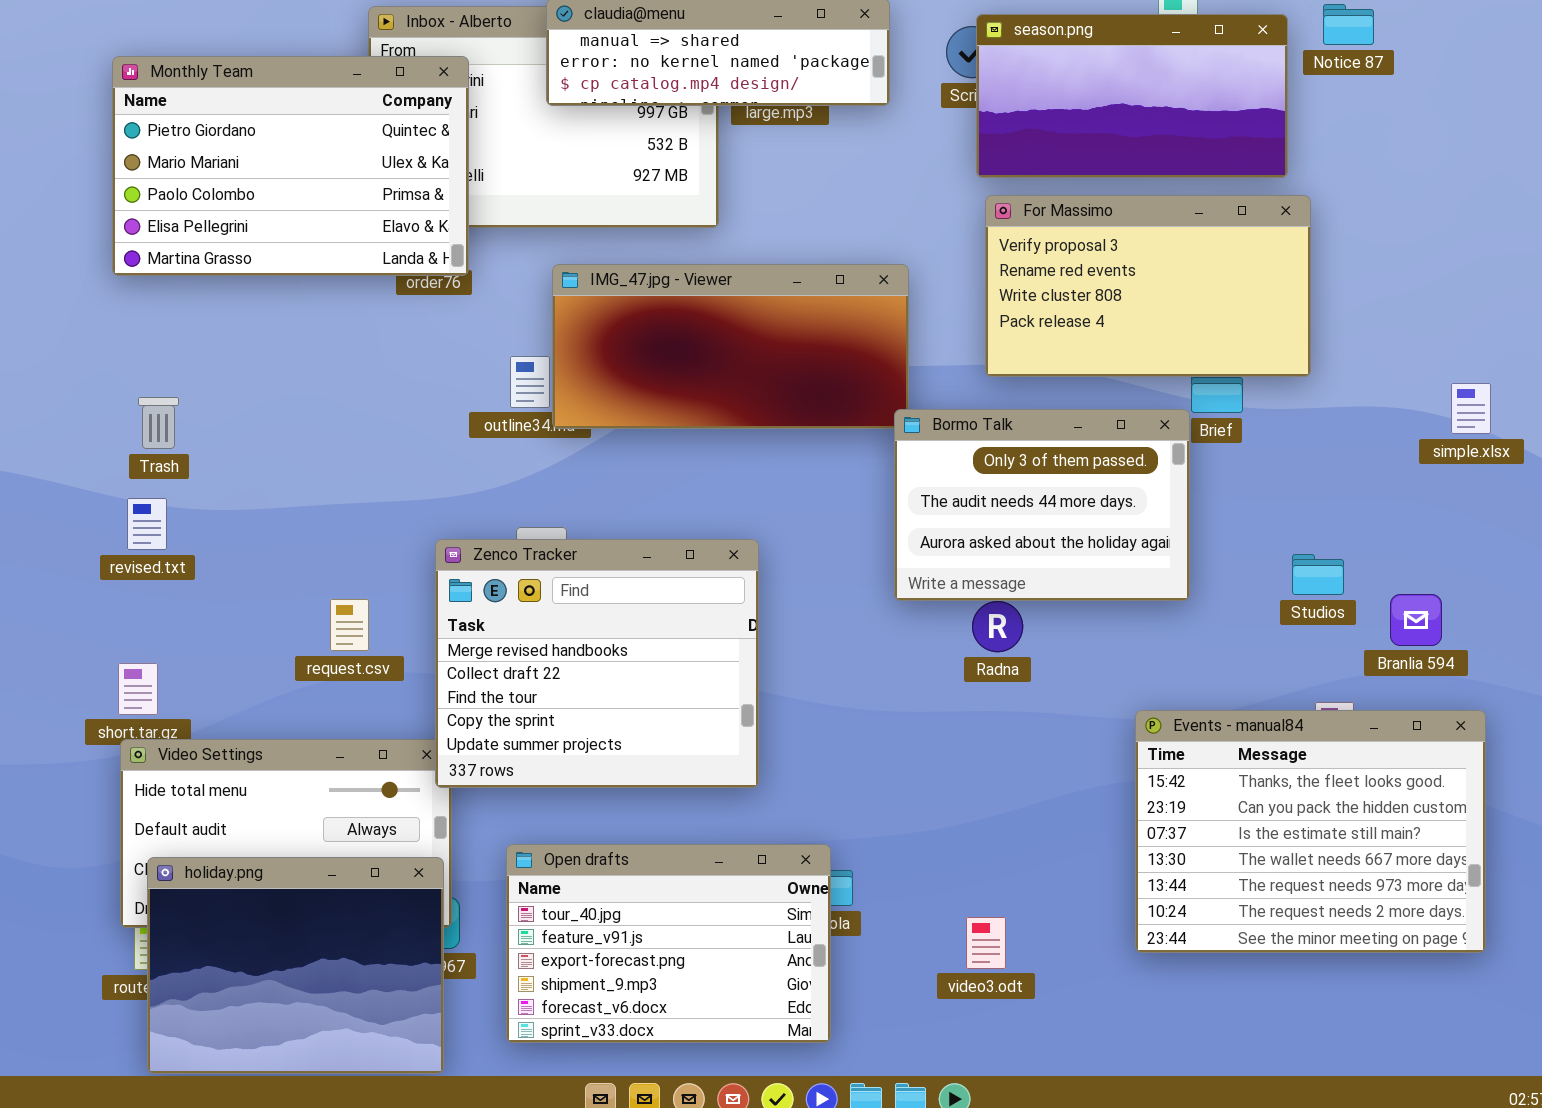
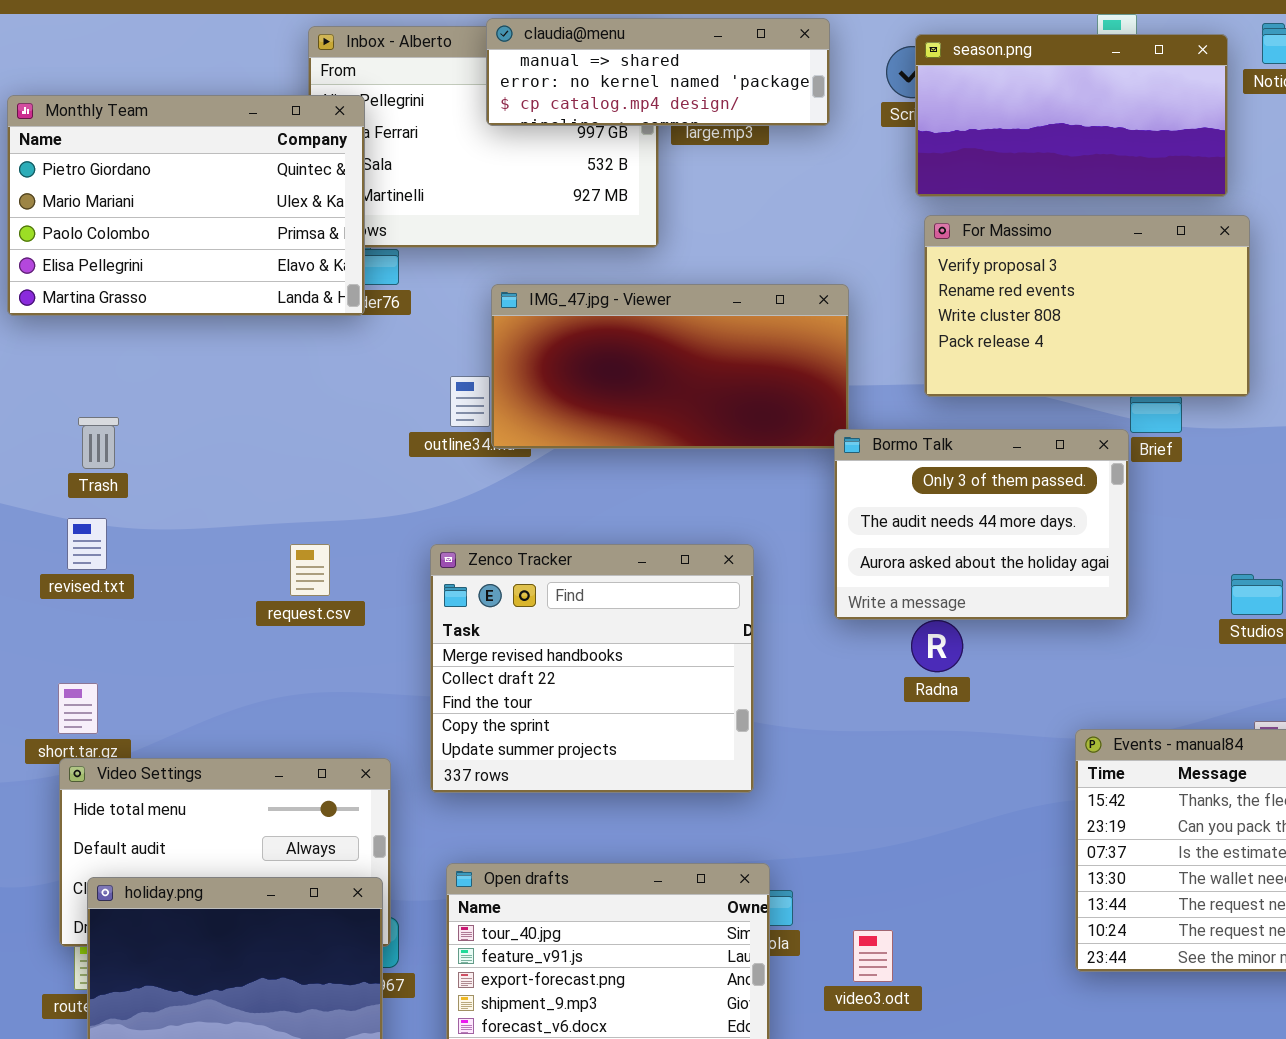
Monthly Team: [112,56,469,276] -> [7,95,365,316], moved
Zenco Tracker: [435,539,759,788] -> [430,544,754,793], moved
request.csv: [330,599,369,651] -> [290,544,330,596], moved
video3.odt: [966,917,1006,969] -> [853,930,893,982], moved

